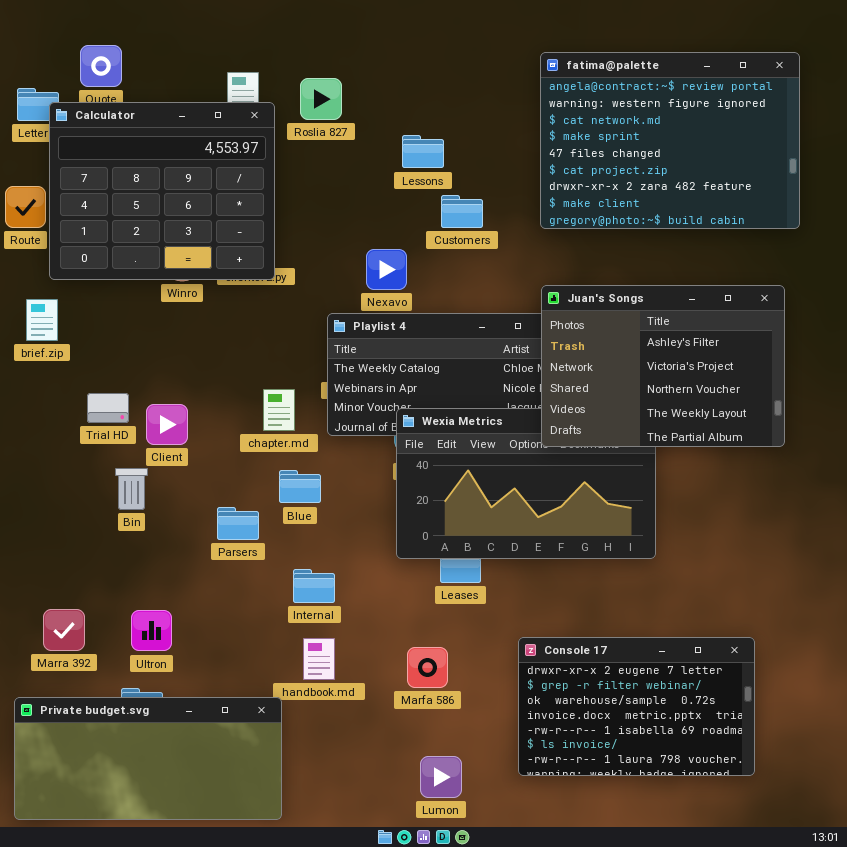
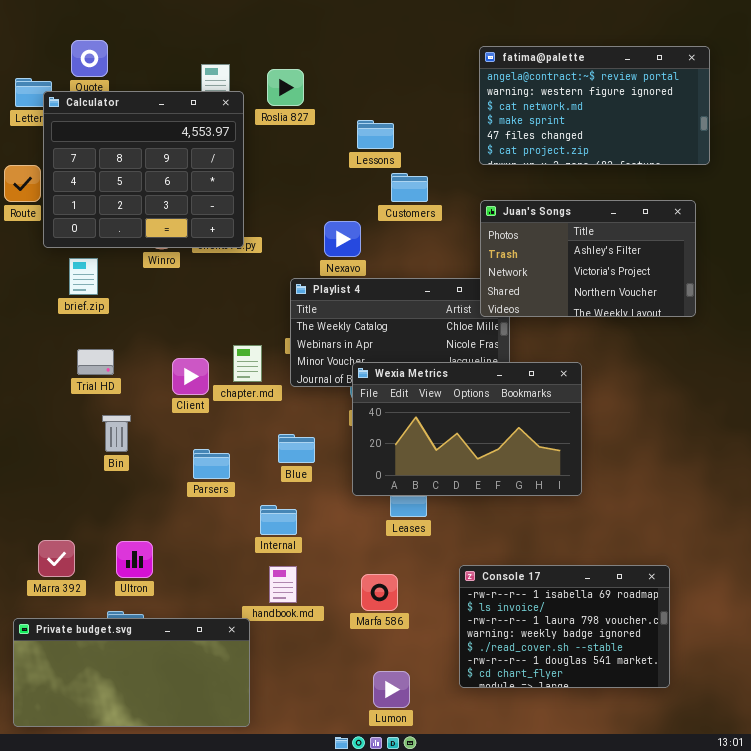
fatima@palette: [540,52,800,229] -> [479,46,710,165], resized
Juan's Songs: [541,285,785,447] -> [480,200,696,317], moved, resized
brief.zip: [26,299,58,341] -> [69,258,98,295], moved
Client: [146,404,188,445] -> [172,358,209,395], moved
Blue: [279,470,321,503] -> [278,434,315,463], moved
Console 17: [518,637,755,776] -> [459,565,670,688], scrolled down 4 rows

